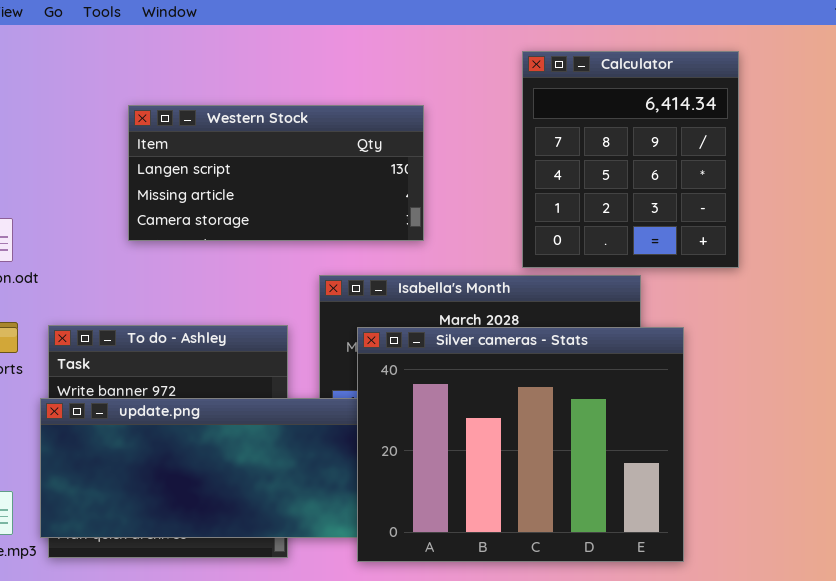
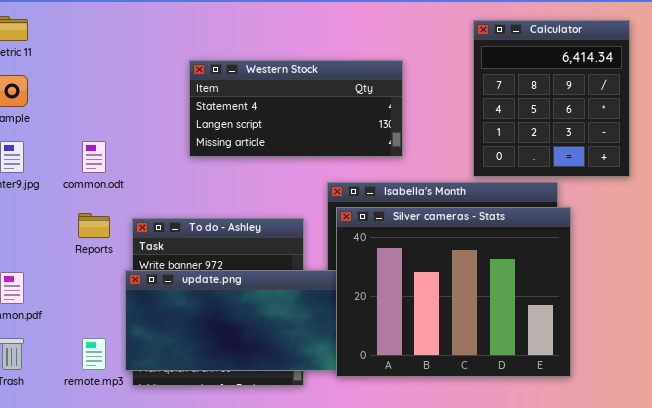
Western Stock: [128,105,424,241] -> [189,60,403,157], scrolled up 1 row
Silver cameras - Stats: [357,327,684,562] -> [336,207,571,377], moved

